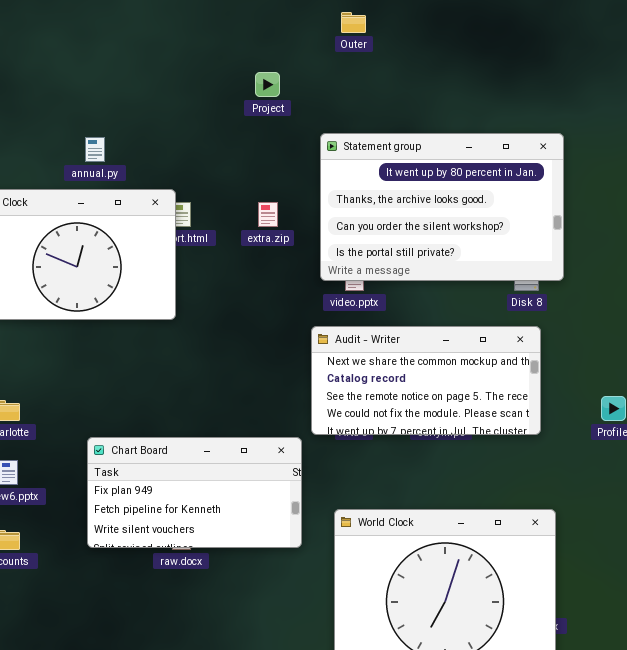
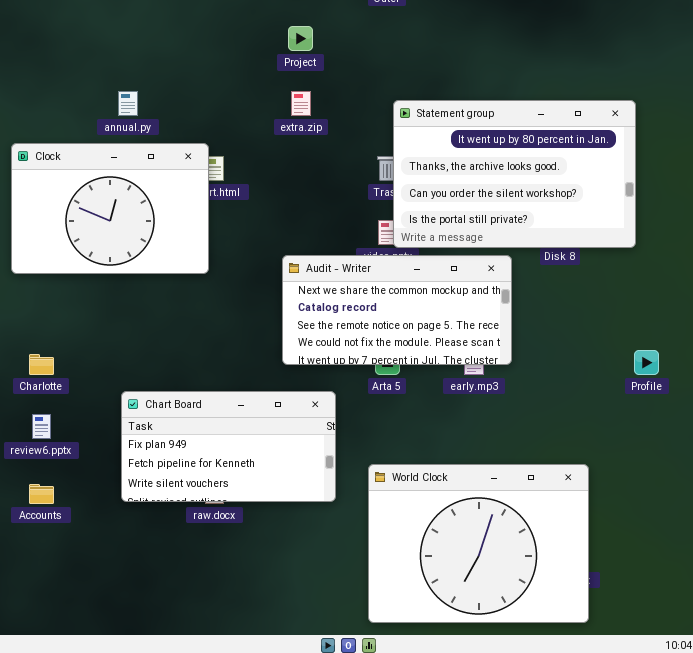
Statement group: [320,133,564,281] -> [393,100,636,248], moved
extra.zip: [258,202,278,227] -> [291,91,311,116], moved
Audit - Writer: [311,326,541,435] -> [282,255,512,365], moved

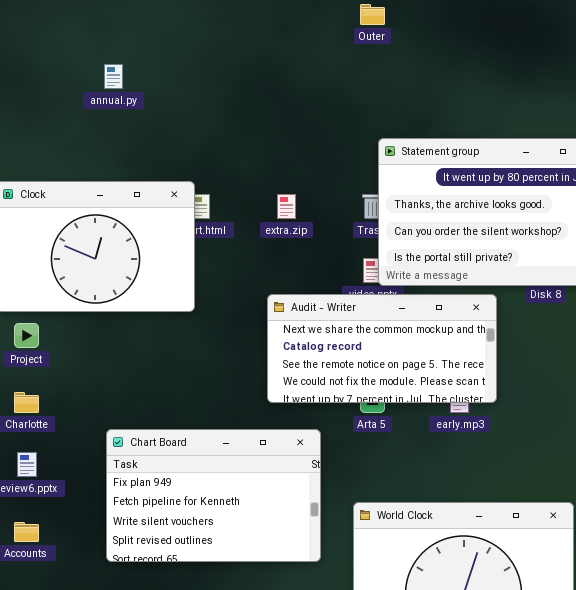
Project: [288,26,313,51] -> [14,323,39,348], moved
annual.py: [118,91,138,116] -> [104,64,123,89], moved
extra.zip: [291,91,311,116] -> [277,194,296,219], moved
Chart Board: [121,391,336,502] -> [106,429,321,562], resized

